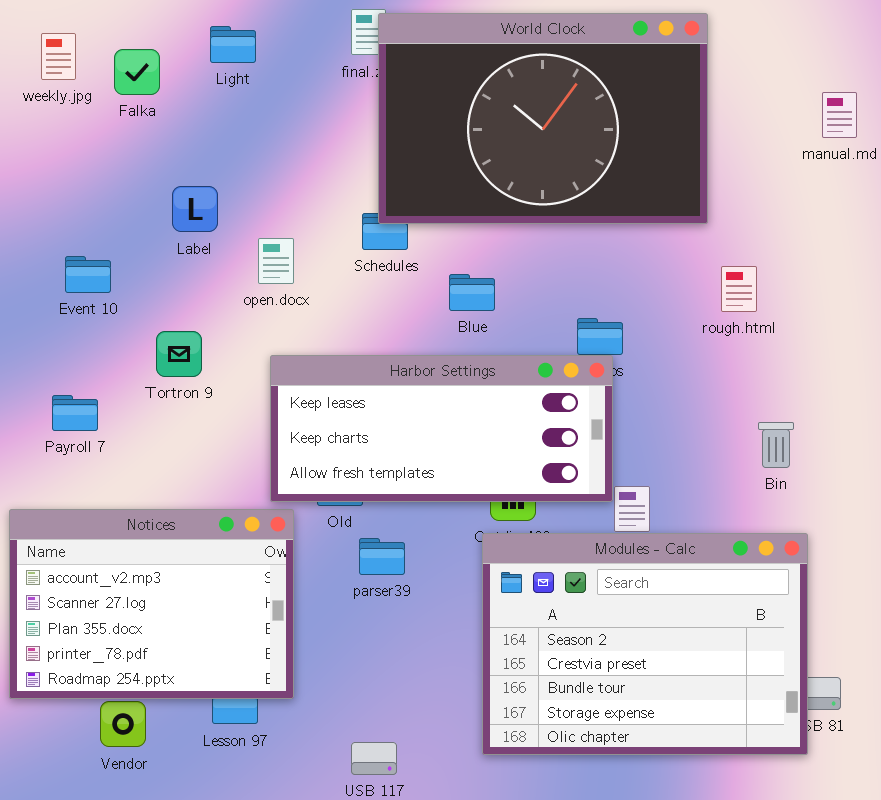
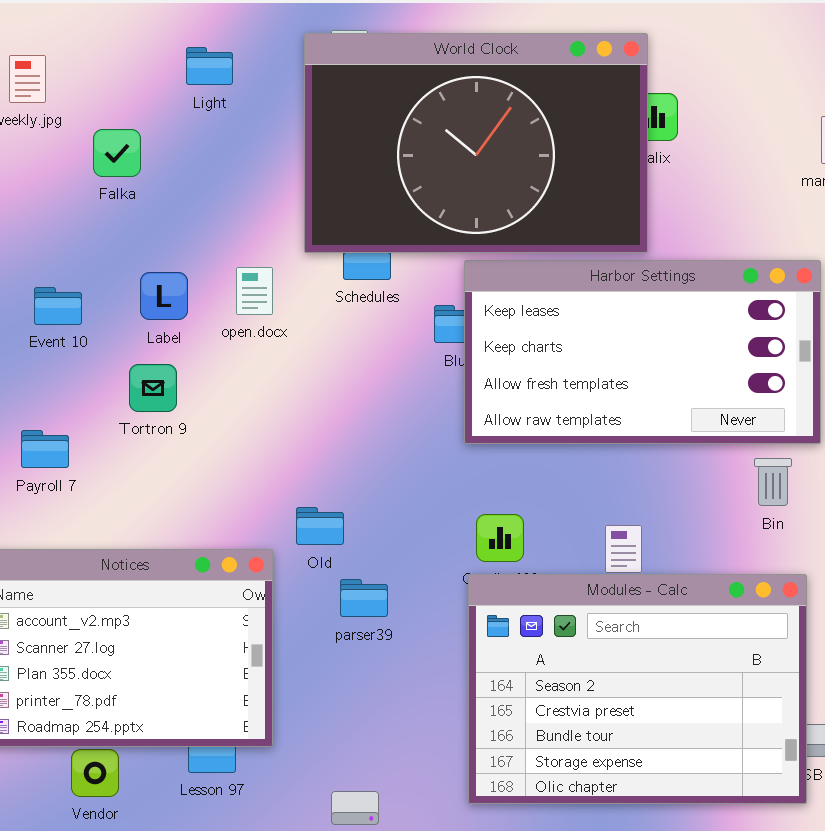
World Clock: [378,13,708,224] -> [304,33,648,253], moved
Falka: [114,49,160,95] -> [93,129,141,177], moved
Label: [172,186,218,232] -> [140,272,188,320], moved
Harbor Settings: [270,355,613,502] -> [464,260,821,444], moved, resized

